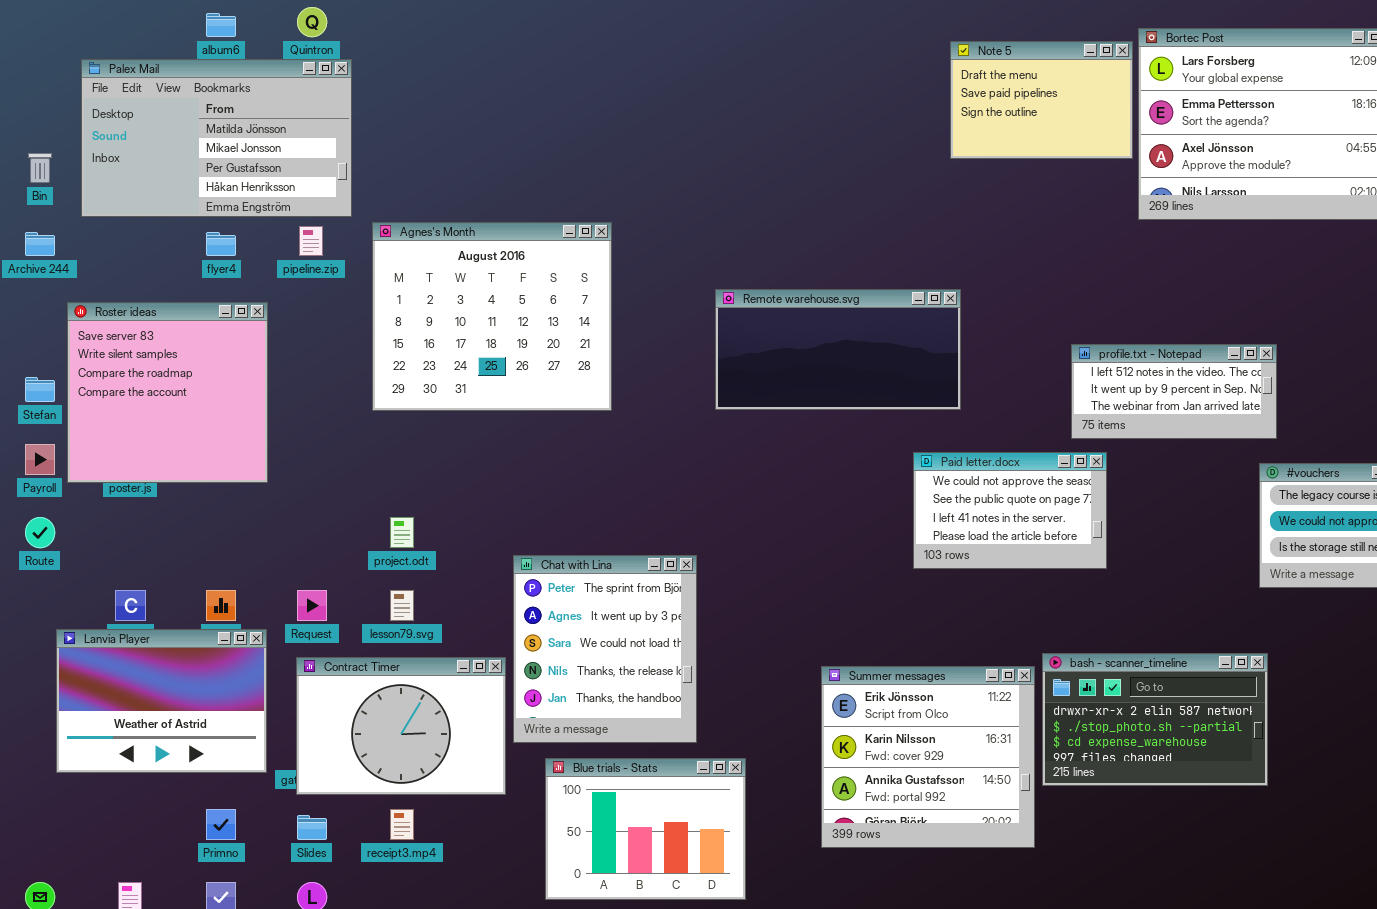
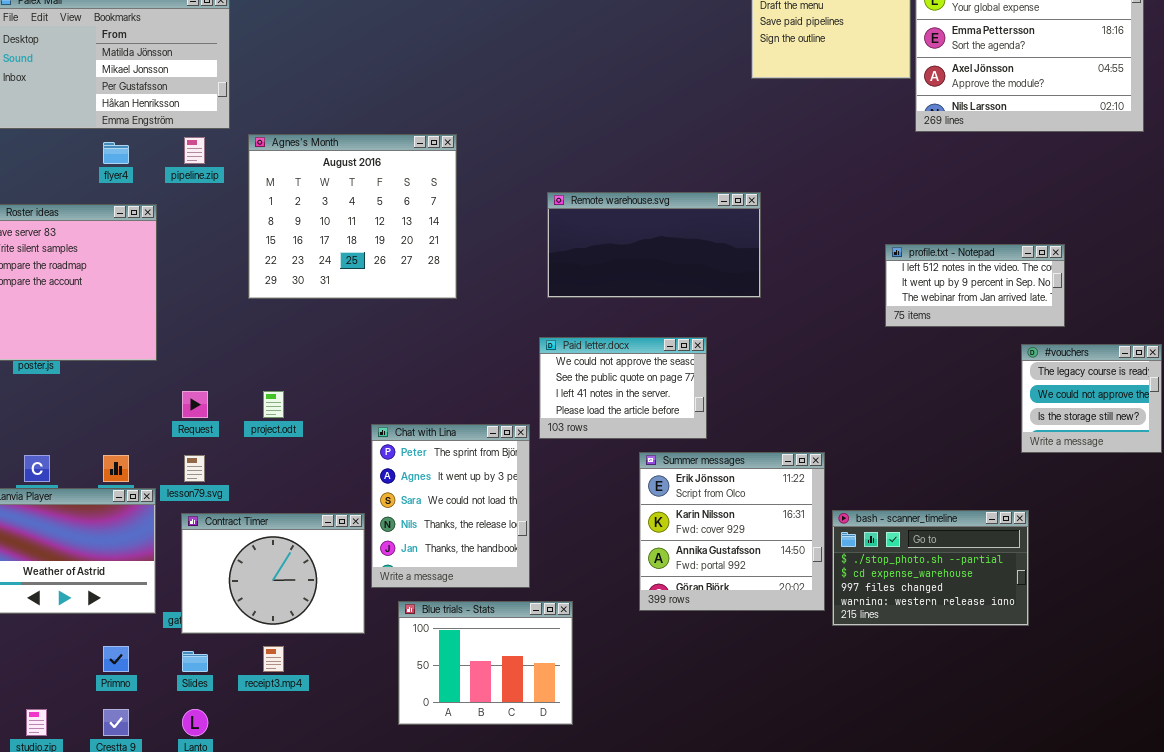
profile.txt - Notepad: [1071,344,1277,439] -> [885,244,1065,327], moved
Paid letter.docx: [913,452,1107,569] -> [539,337,707,439], moved
Request: [297,590,327,621] -> [182,391,208,418], moved
lesson79.svg: [390,590,414,621] -> [184,455,205,482], moved
bash - scanner_timeline: [1042,653,1268,786] -> [832,510,1029,626], scrolled down 1 row
Summer messages: [821,666,1035,848] -> [639,452,825,611], moved

